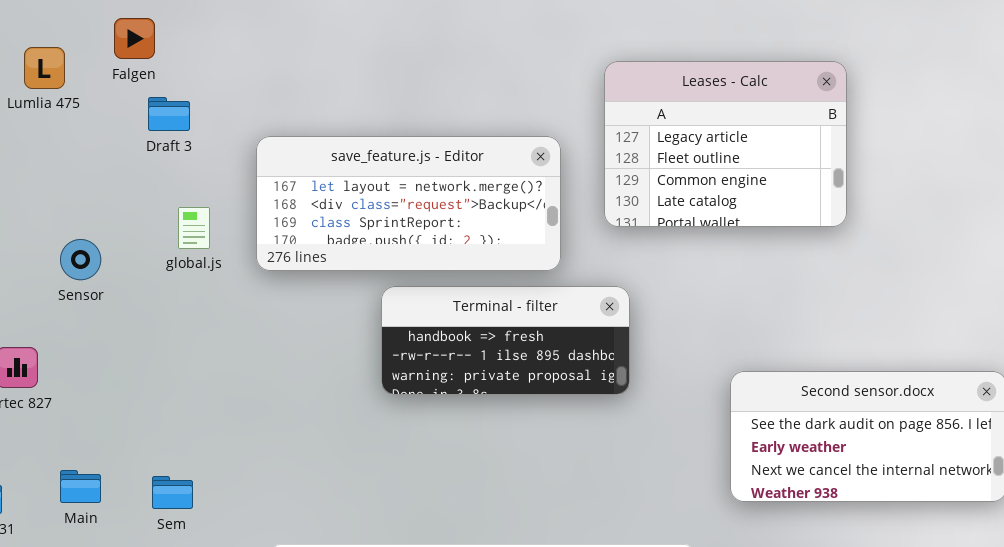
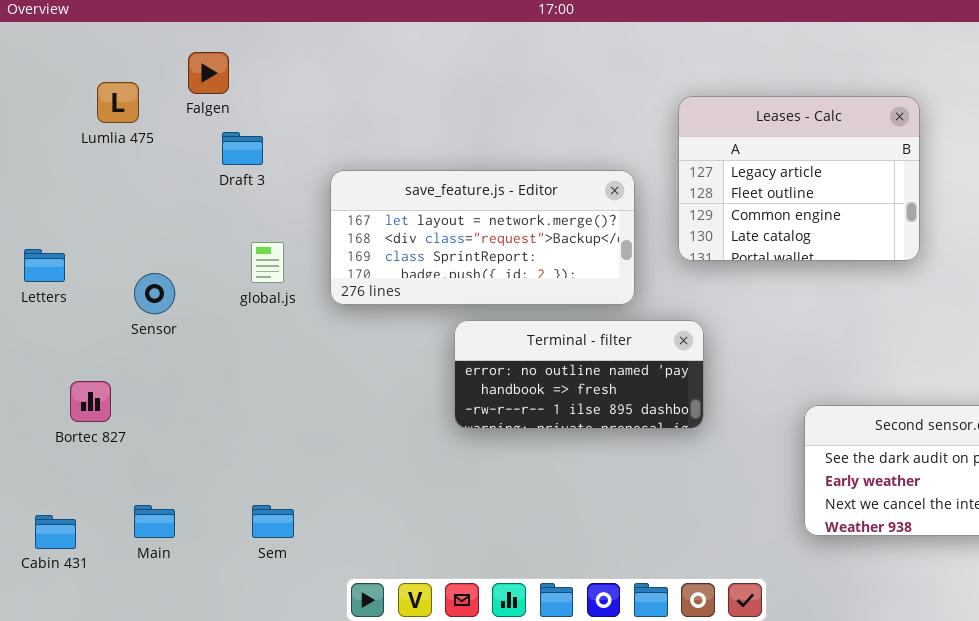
Terminal - filter: [381,286,630,395] -> [454,320,704,429], scrolled up 1 row
Sem: [152,476,193,509] -> [252,505,294,538], moved

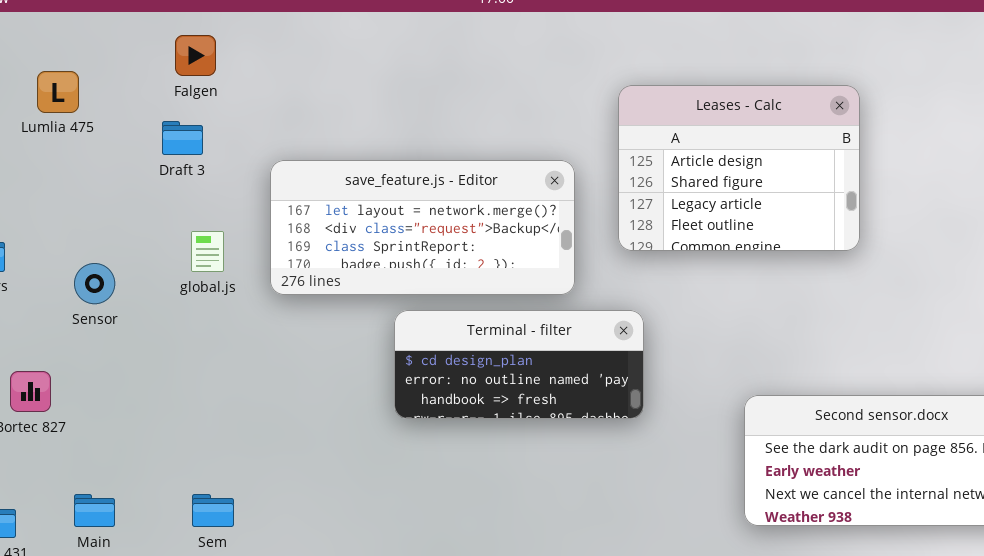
Falgen: [188,52,229,94] -> [175,35,216,76], moved
Leases - Calc: [678,96,920,261] -> [618,85,860,251], scrolled up 2 rows
Terminal - filter: [454,320,704,429] -> [394,310,644,419], scrolled up 1 row

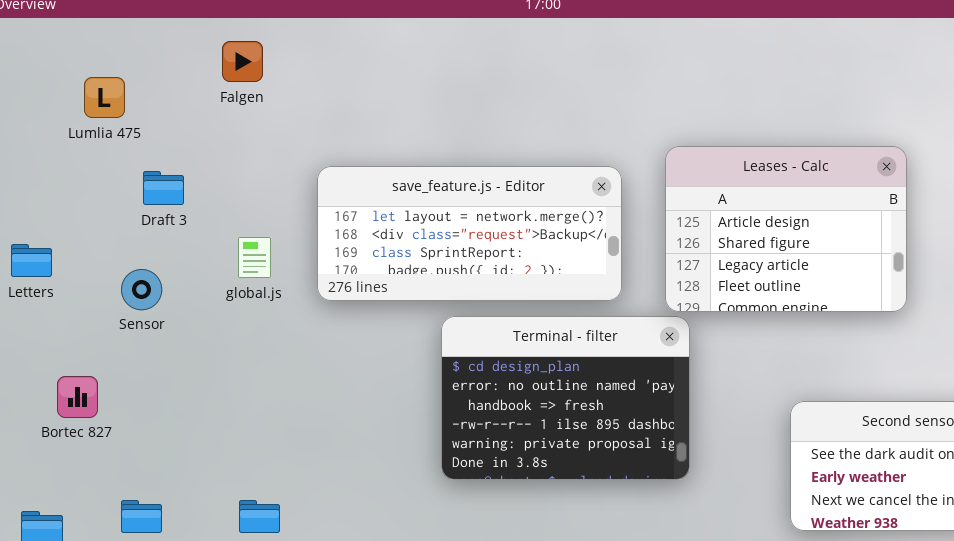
Leases - Calc: [618,85,860,251] -> [665,146,907,312], moved
Draft 3: [162,121,203,155] -> [143,171,184,205], moved
Terminal - filter: [394,310,644,419] -> [441,316,690,480], resized

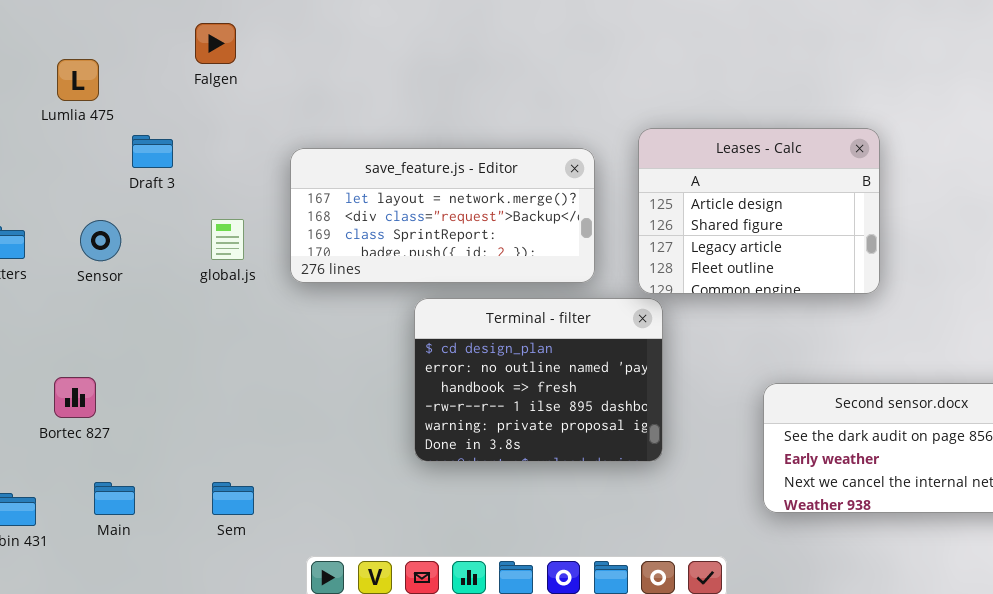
Draft 3: [143,171,184,205] -> [132,135,173,168], moved
Sensor: [121,269,162,310] -> [80,220,121,261], moved
Bortec 827: [57,376,98,418] -> [54,377,96,418], moved

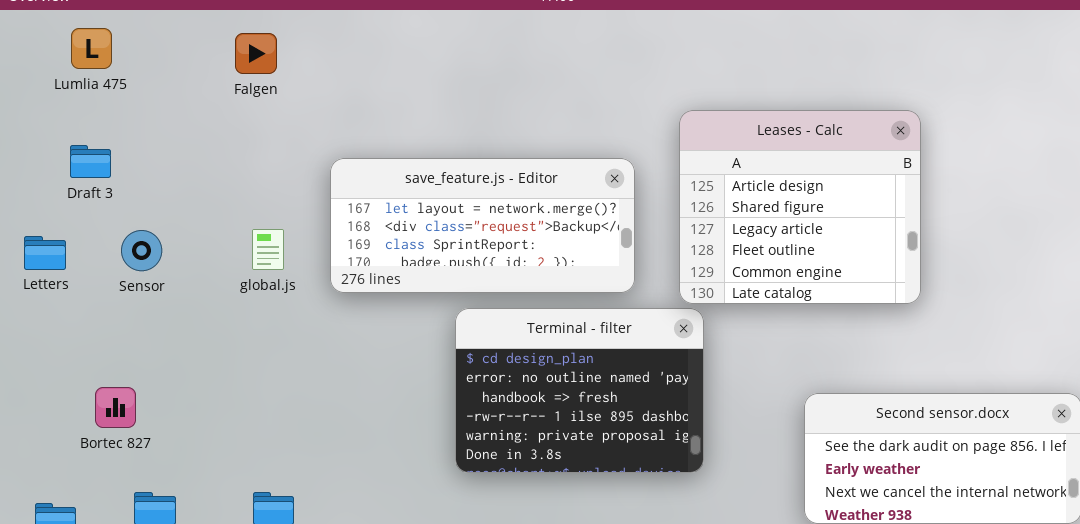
Lumlia 475: [57,59,99,101] -> [71,28,112,69], moved
Leases - Calc: [638,128,880,294] -> [679,110,921,304], resized
Draft 3: [132,135,173,168] -> [70,145,111,178], moved

